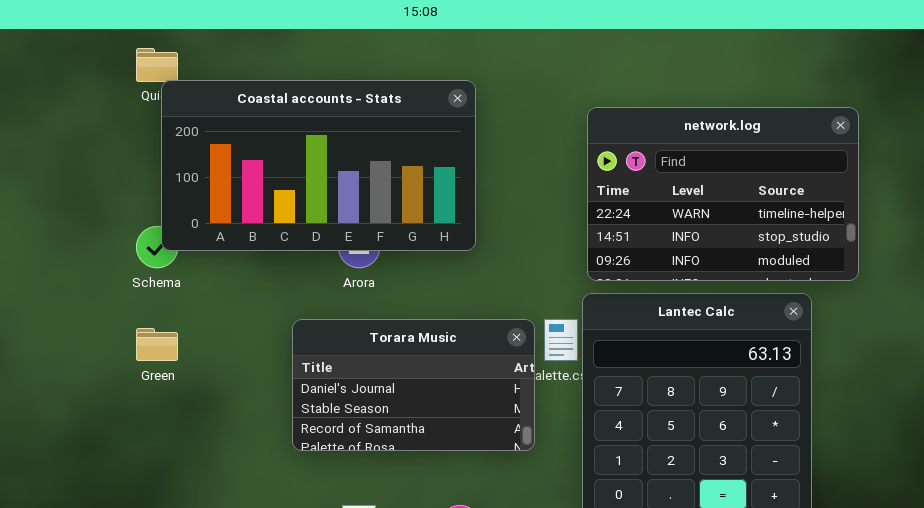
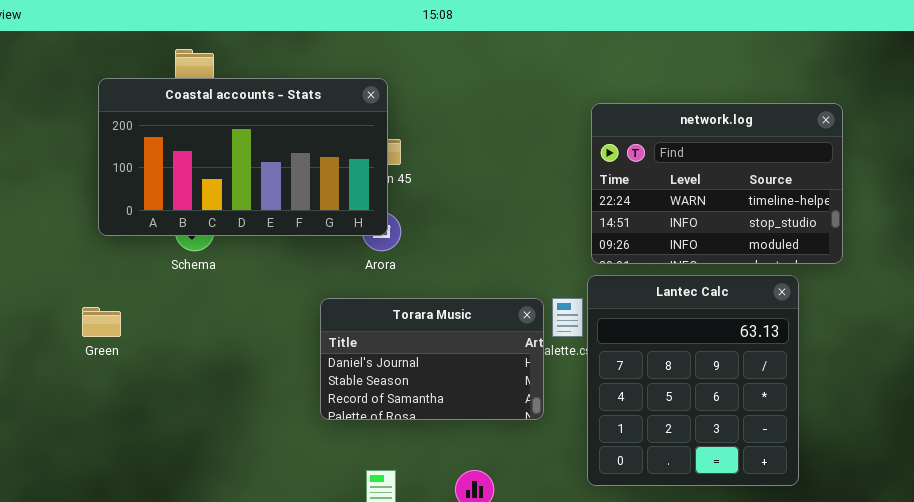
Coastal accounts - Stats: [161,80,476,251] -> [98,78,388,236], moved
Green: [136,328,178,361] -> [82,307,121,337], moved

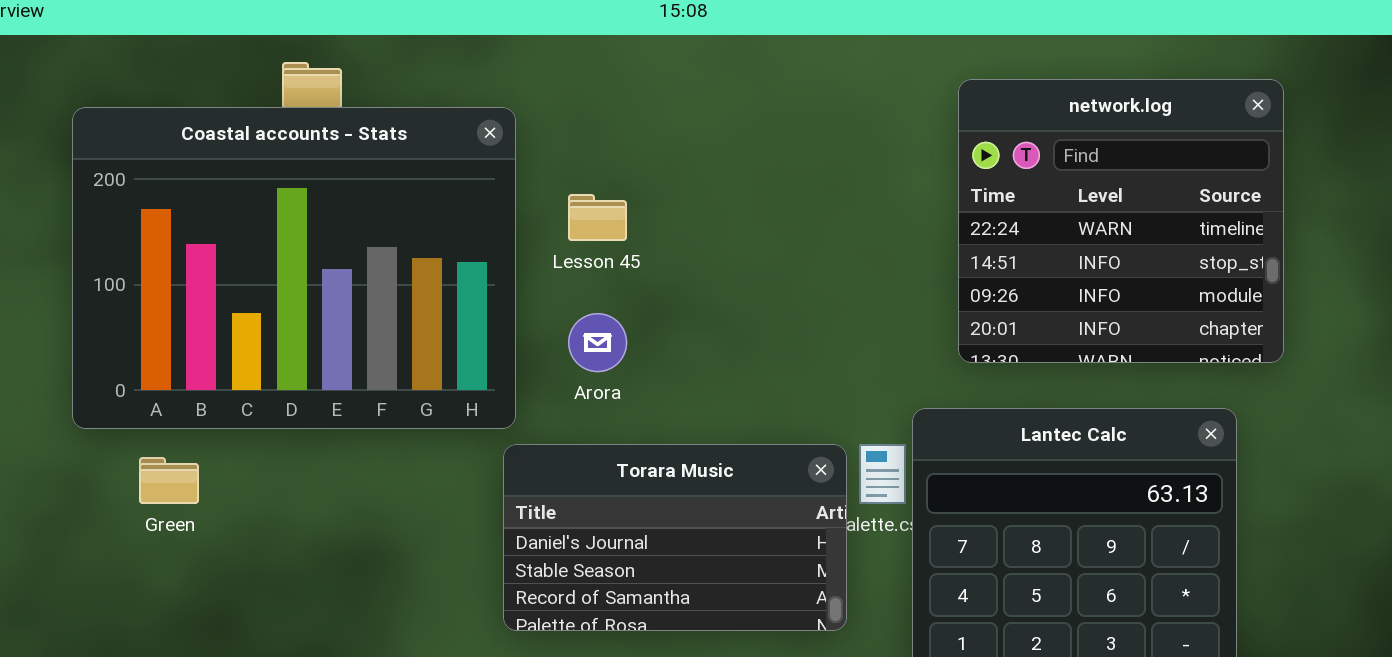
Coastal accounts - Stats: [98,78,388,236] -> [72,107,516,429], moved, resized
network.log: [591,103,843,264] -> [958,79,1284,363], moved, resized

